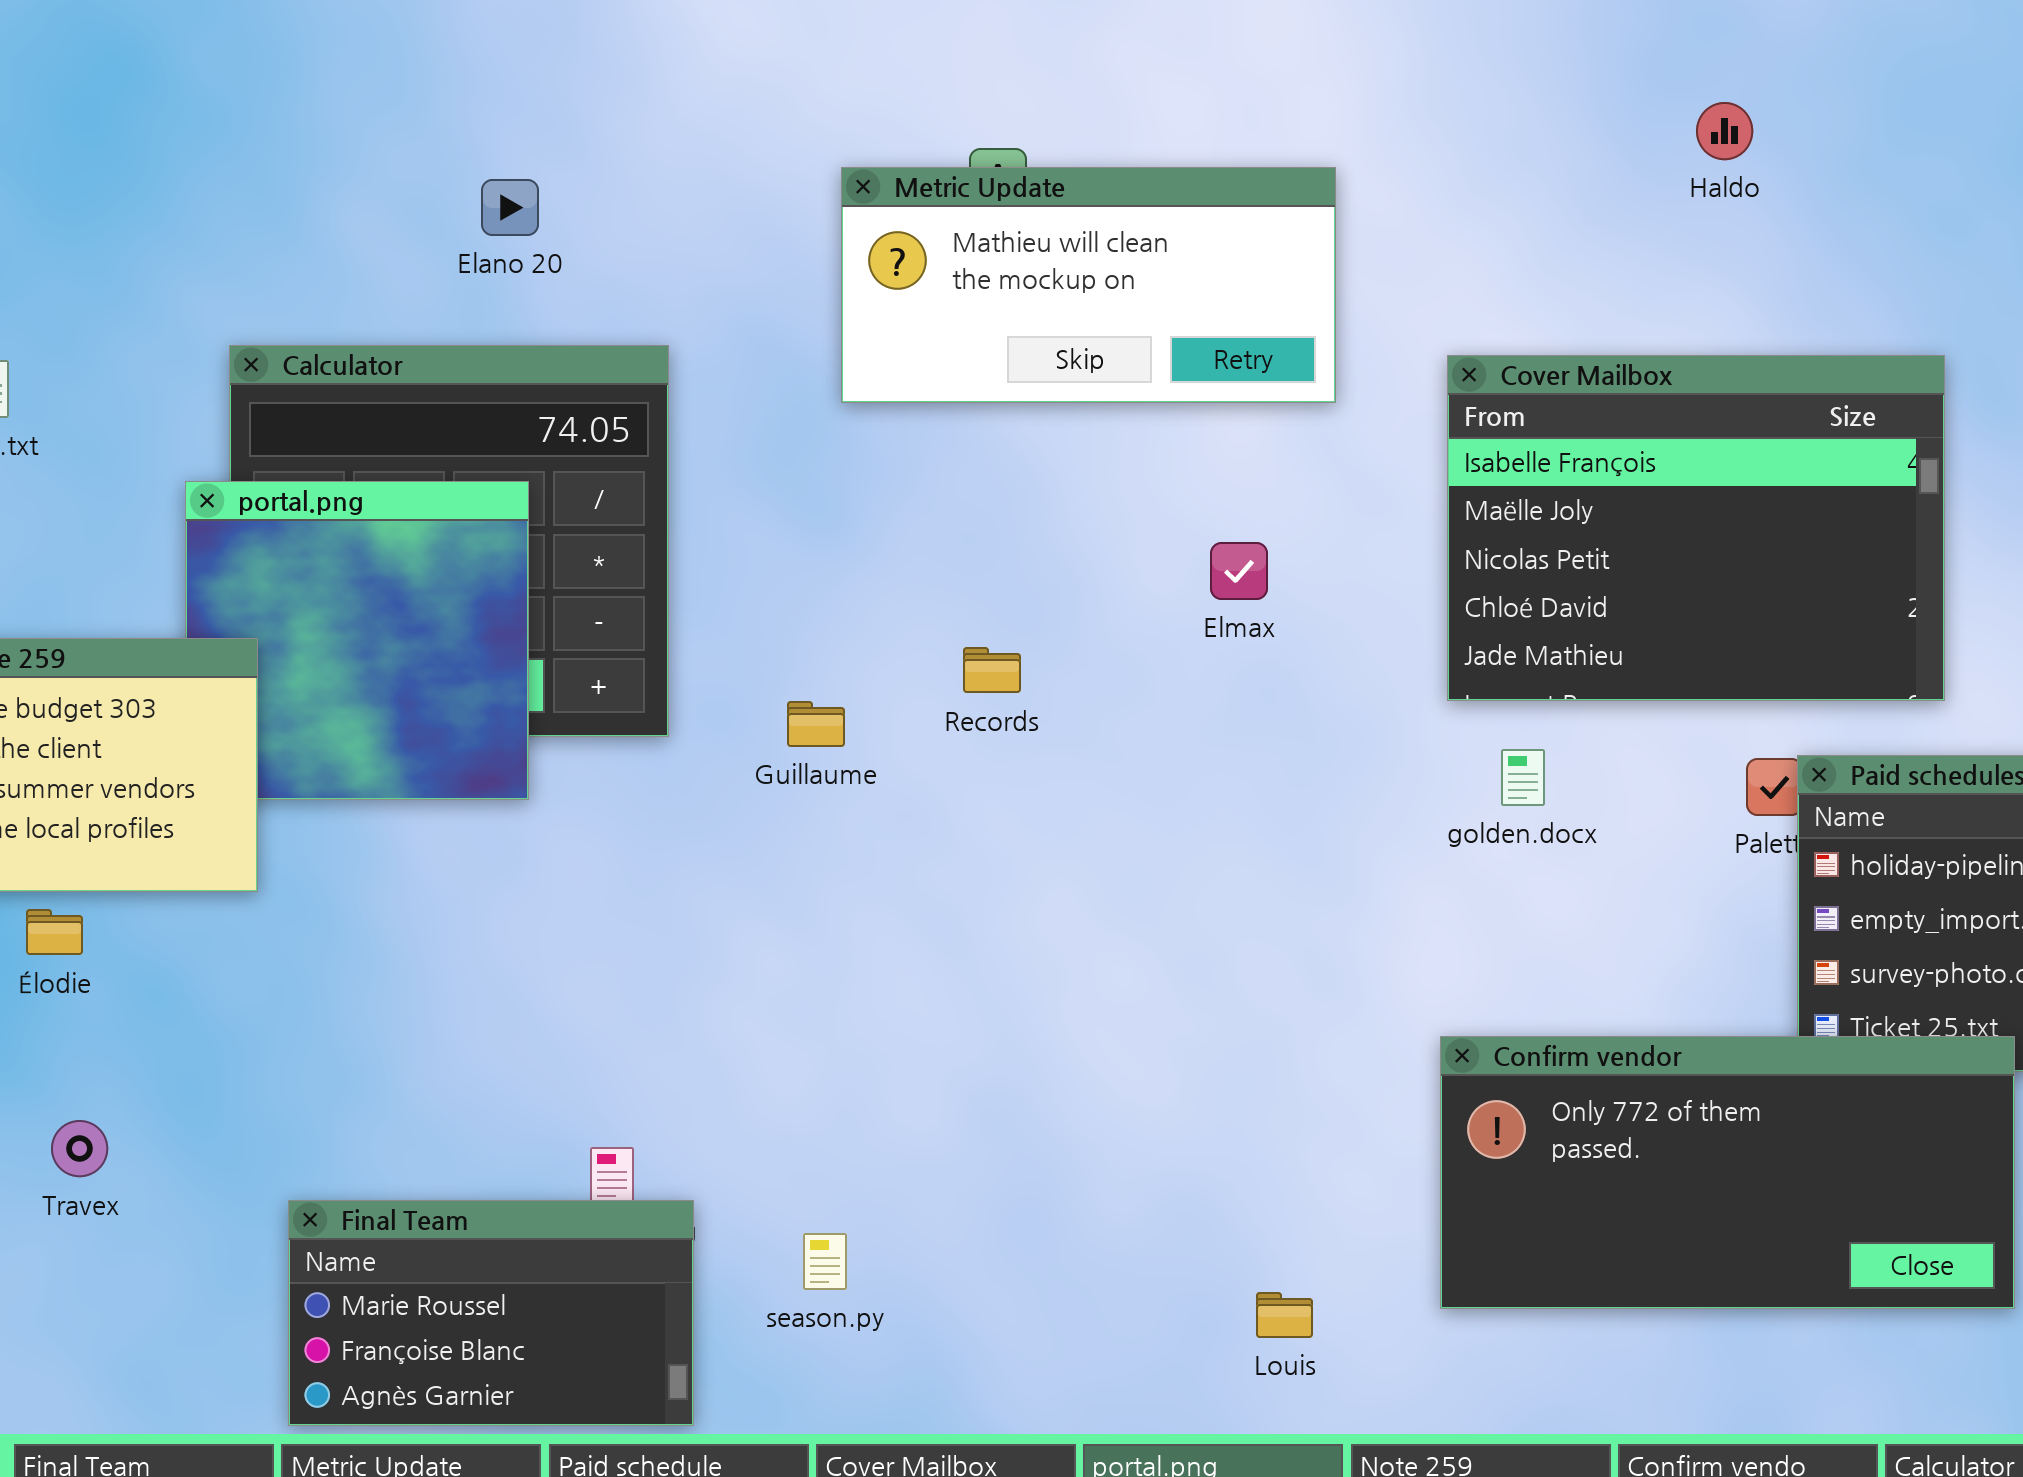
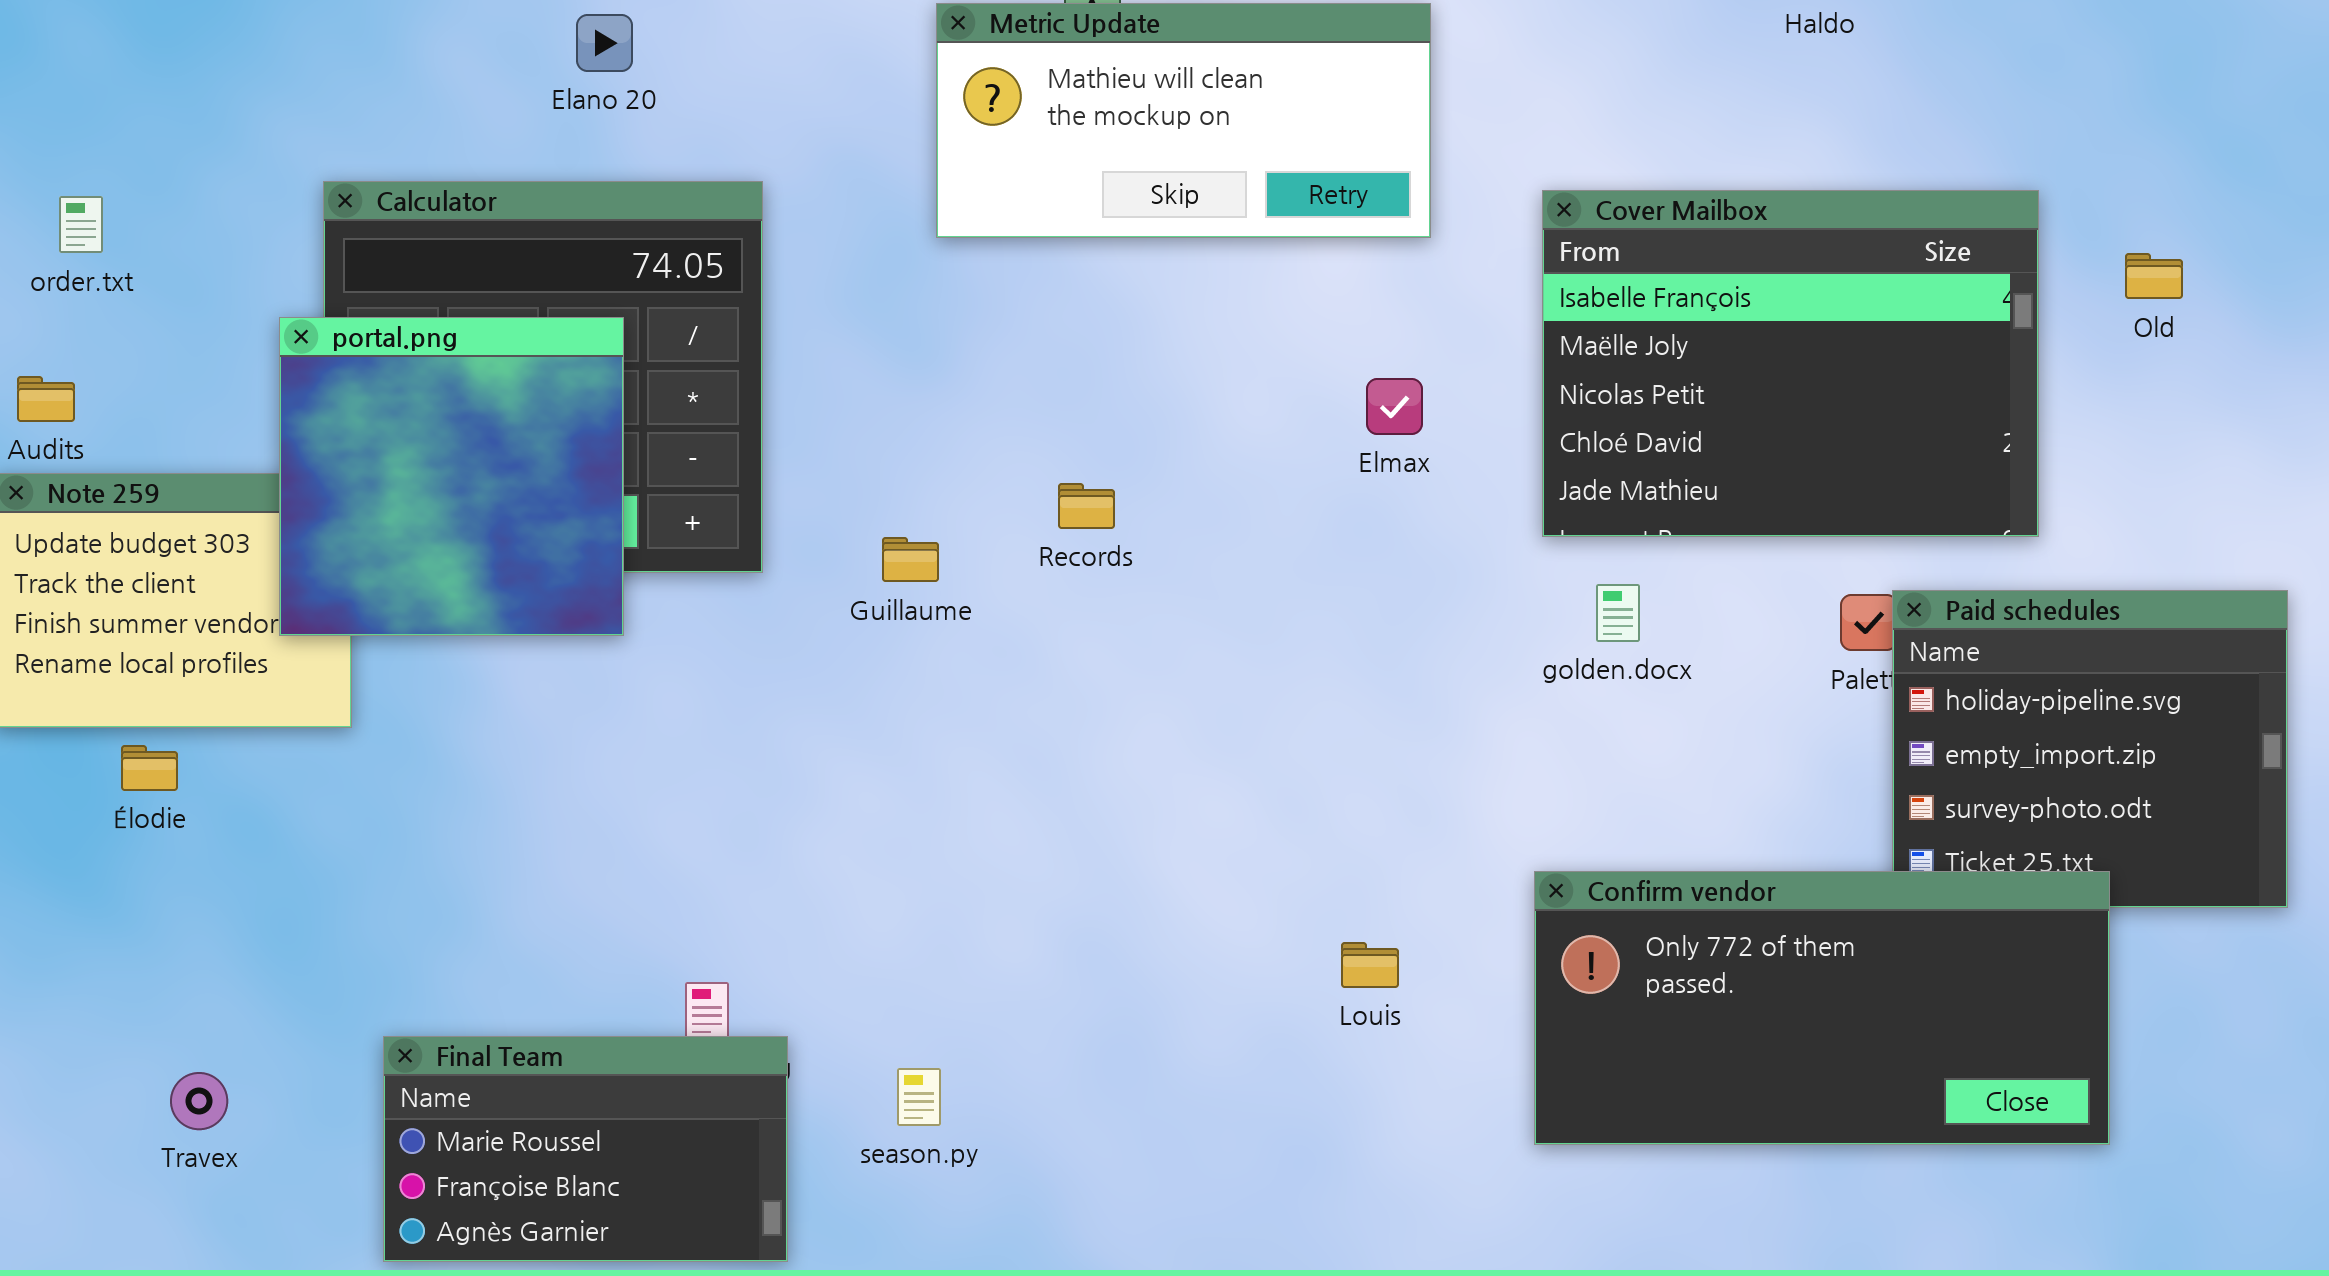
portal.png: [185,481,529,800] -> [279,317,624,636], raised
Elmax: [1210,542,1268,600] -> [1366,378,1423,435], moved
Travex: [51,1120,108,1177] -> [170,1072,228,1130], moved
Louis: [1256,1292,1313,1338] -> [1341,942,1399,988], moved

